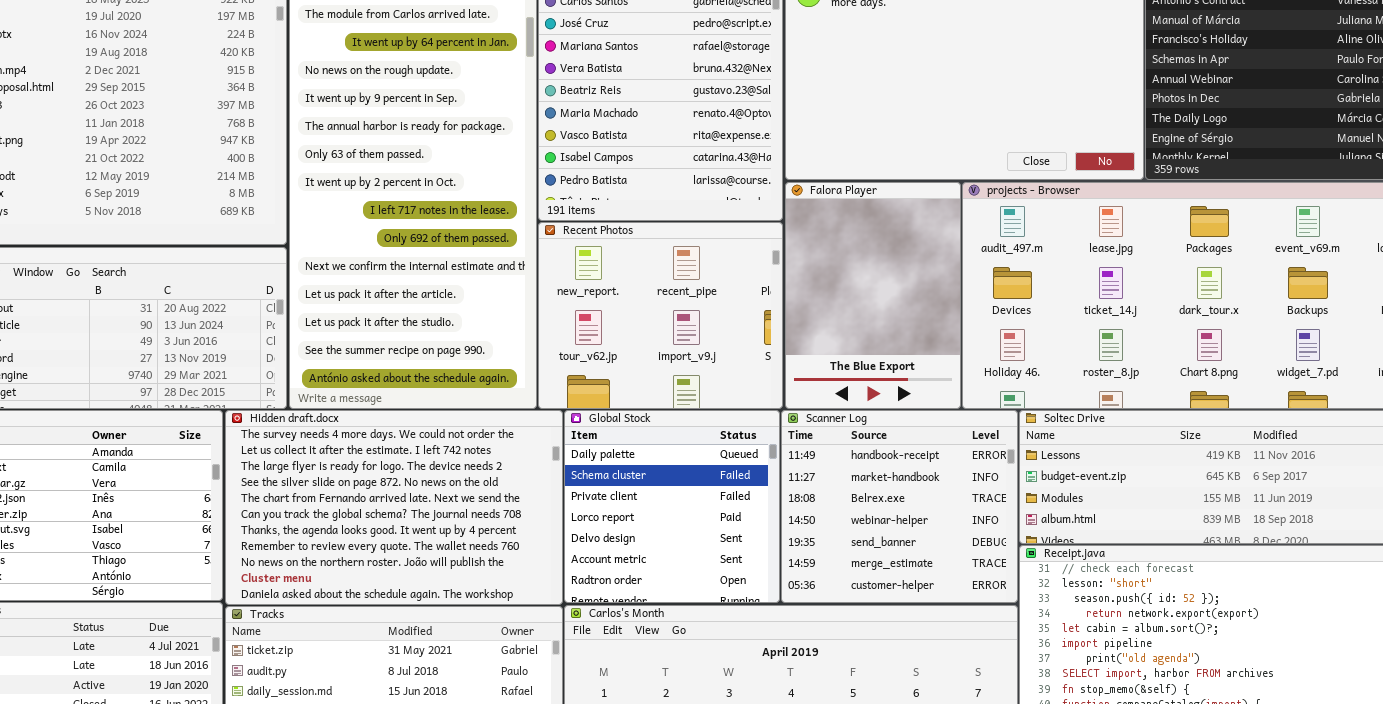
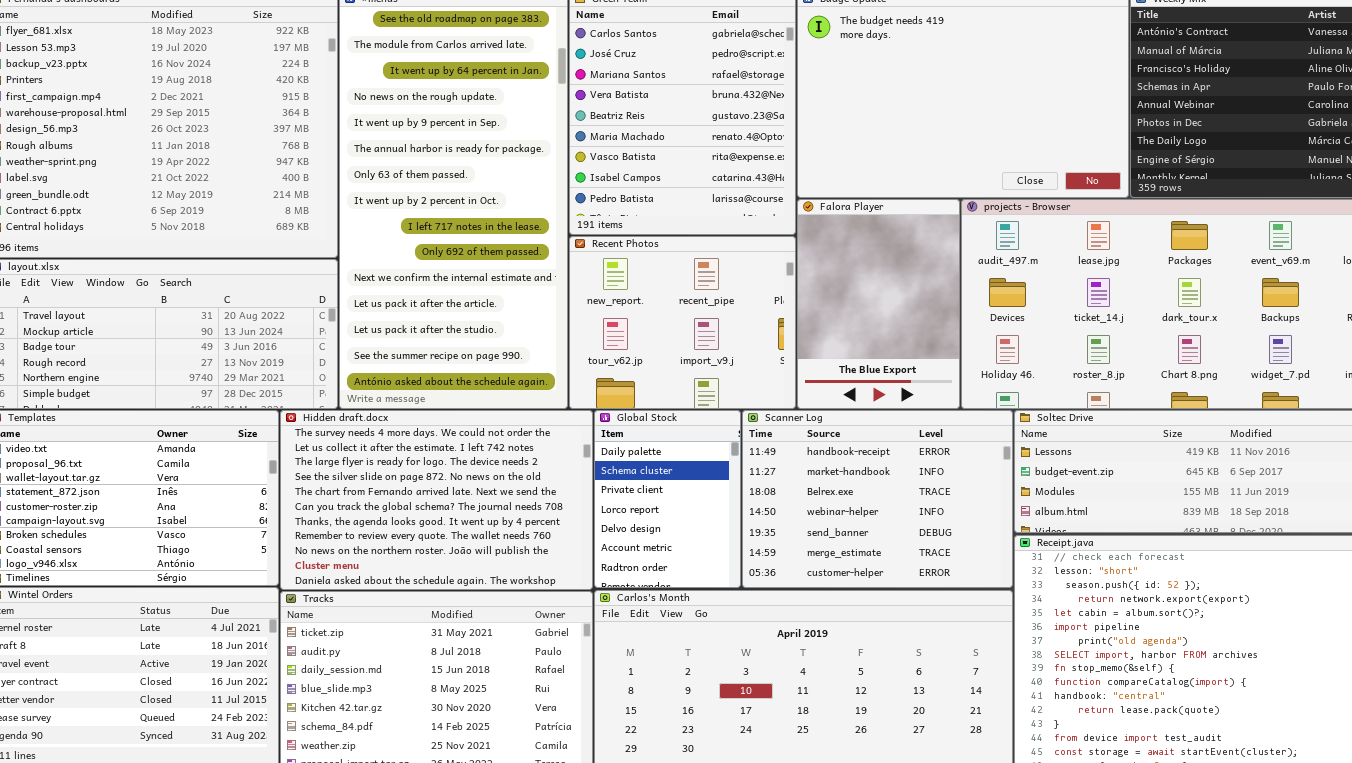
Global Stock: [564,410,780,603] -> [594,410,741,588], resized
Scanner Log: [781,410,1018,603] -> [742,410,1013,588], resized

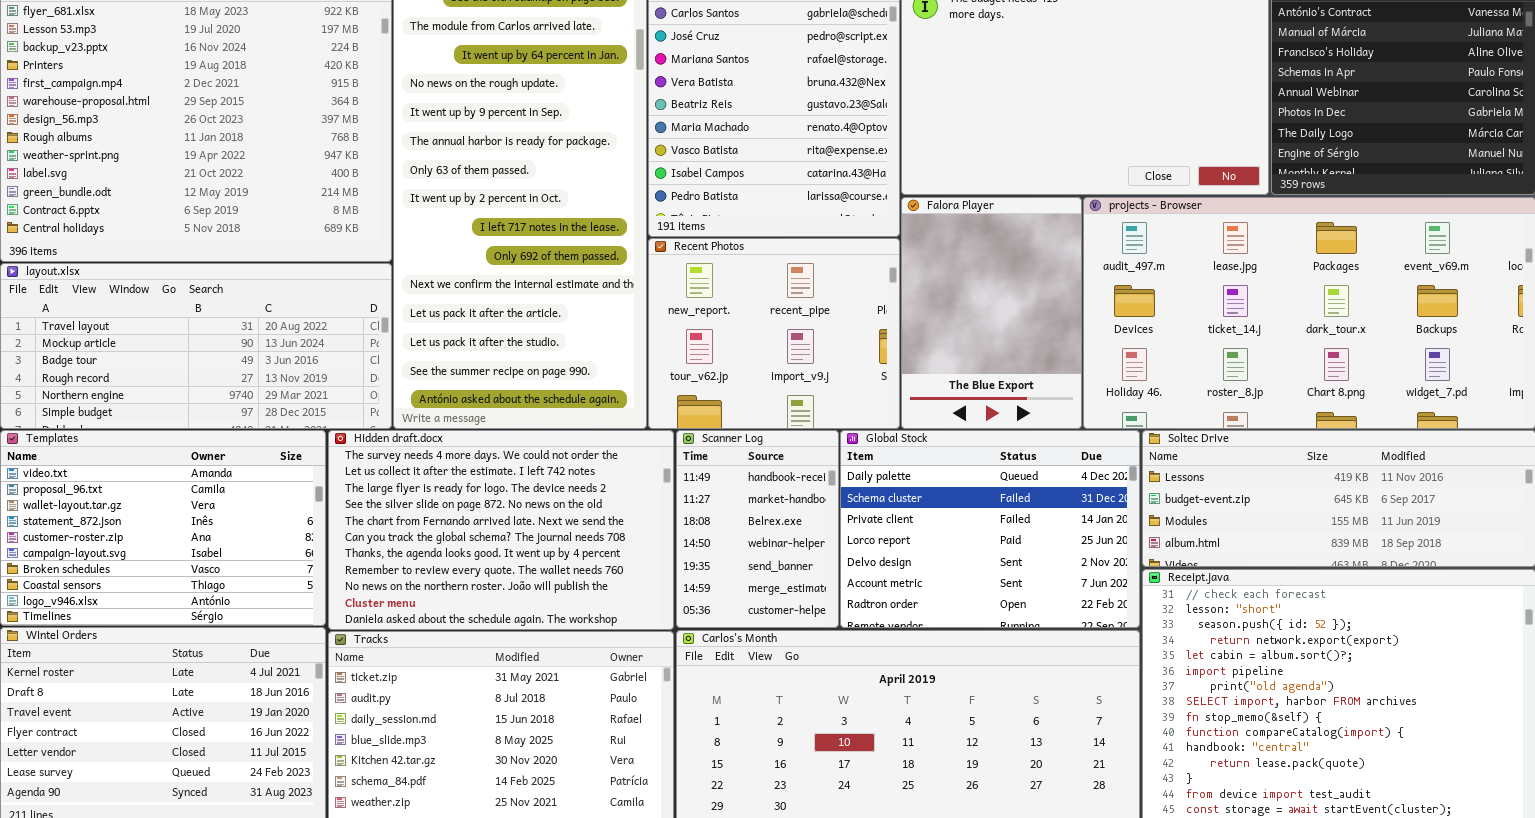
Global Stock: [594,410,741,588] -> [840,430,1140,628], moved, resized
Scanner Log: [742,410,1013,588] -> [676,430,839,628], moved, resized

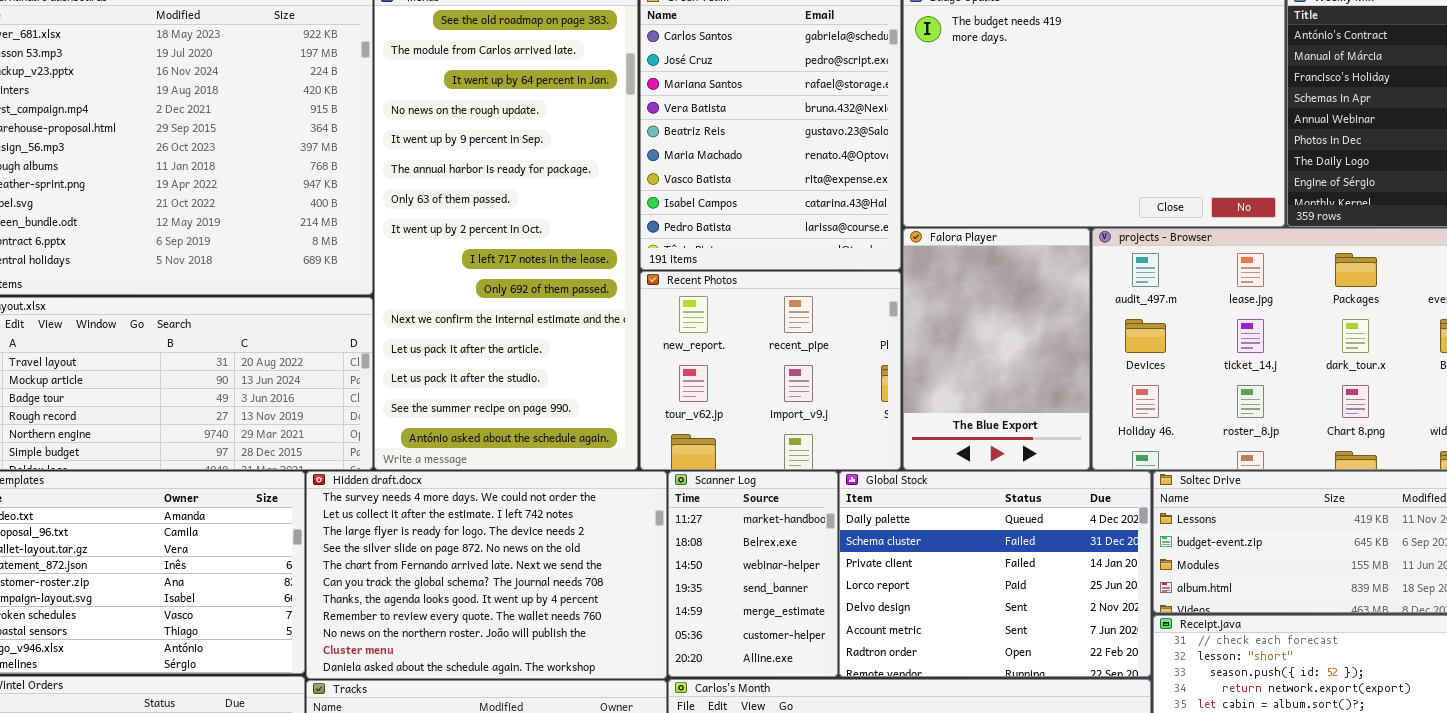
Scanner Log: [676,430,839,628] -> [668,471,838,677], scrolled down 1 row

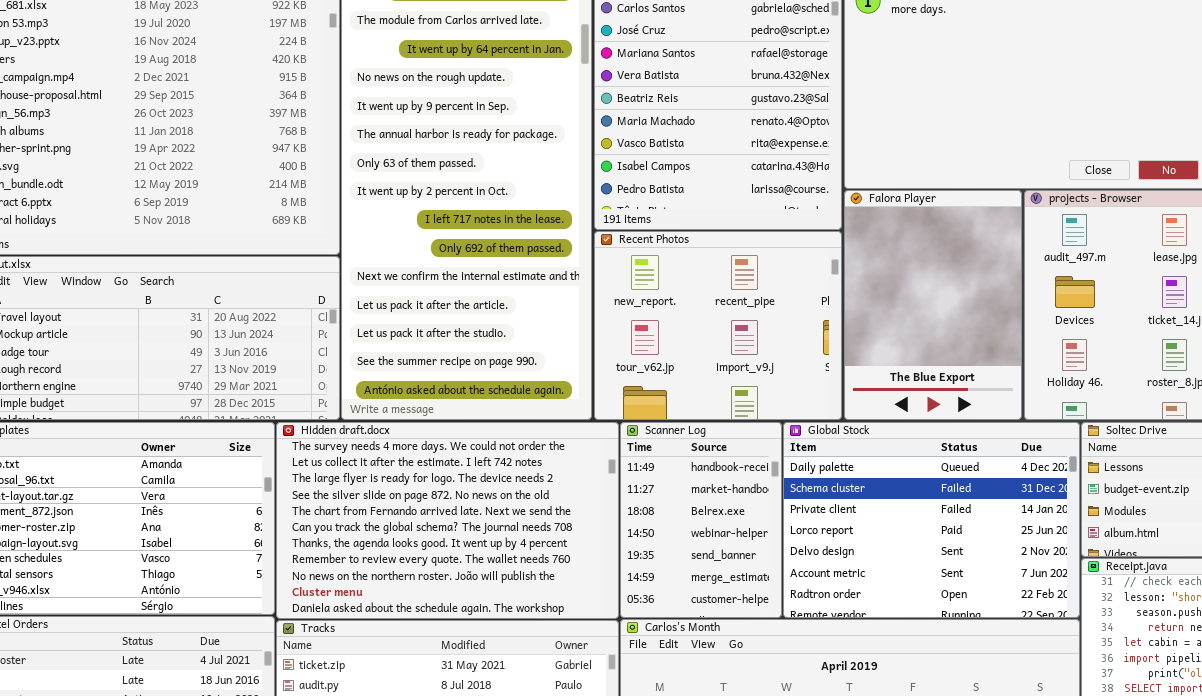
Scanner Log: [668,471,838,677] -> [620,422,782,618], scrolled up 1 row

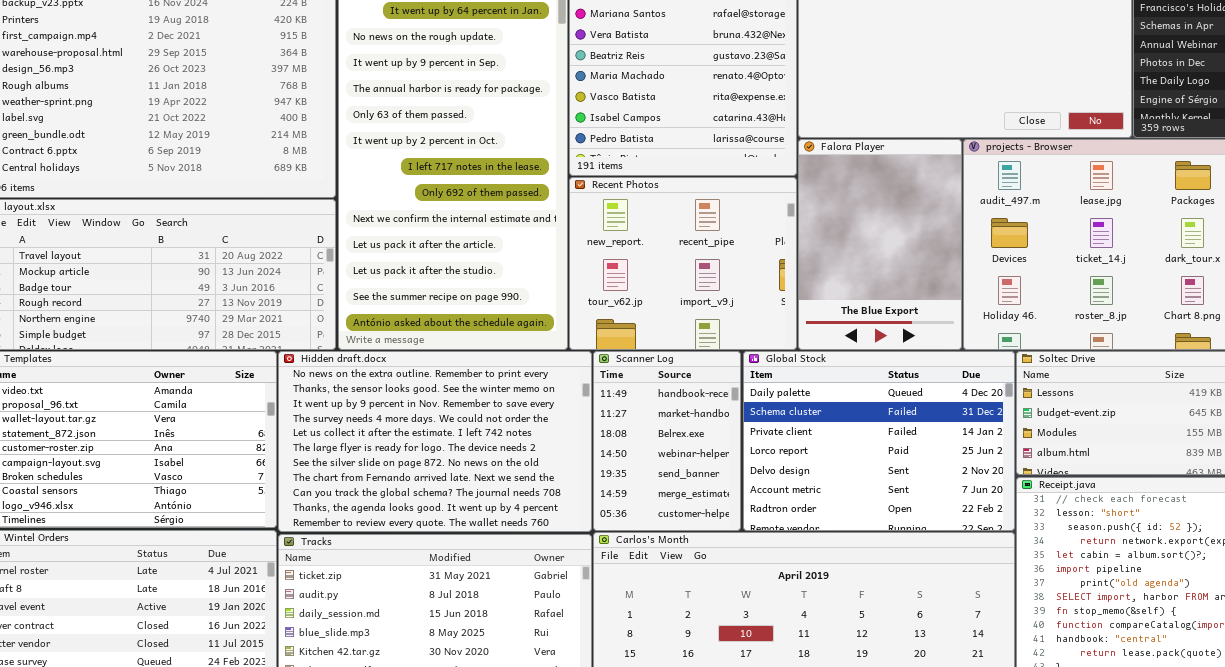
Hidden draft.docx: [276,422,619,619] -> [278,351,592,532], scrolled up 3 rows

